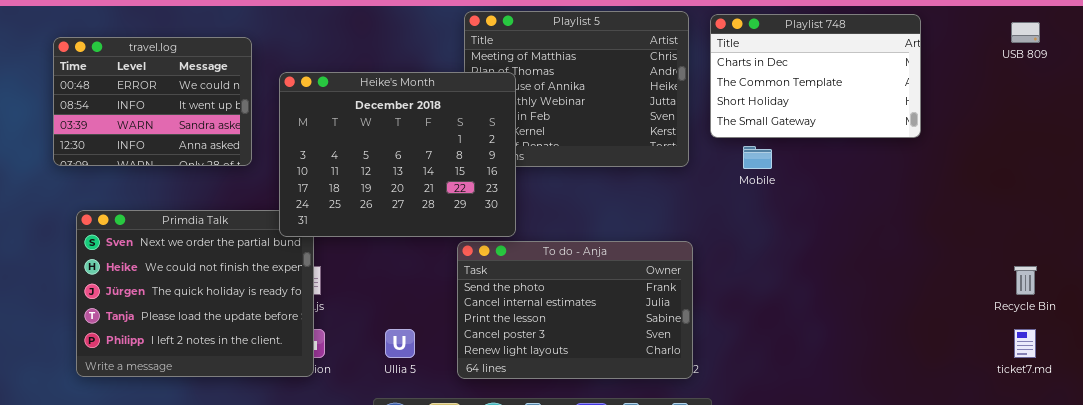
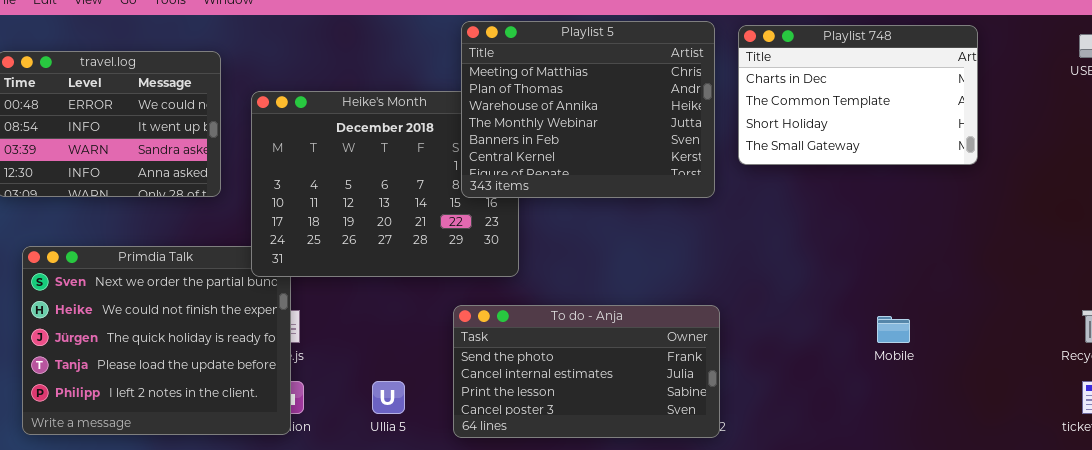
Playlist 5: [464,11,689,167] -> [461,21,715,198], raised
Mobile: [743,146,772,169] -> [877,316,910,343], moved
To do - Anja: [457,241,693,379] -> [453,305,720,438], resized

